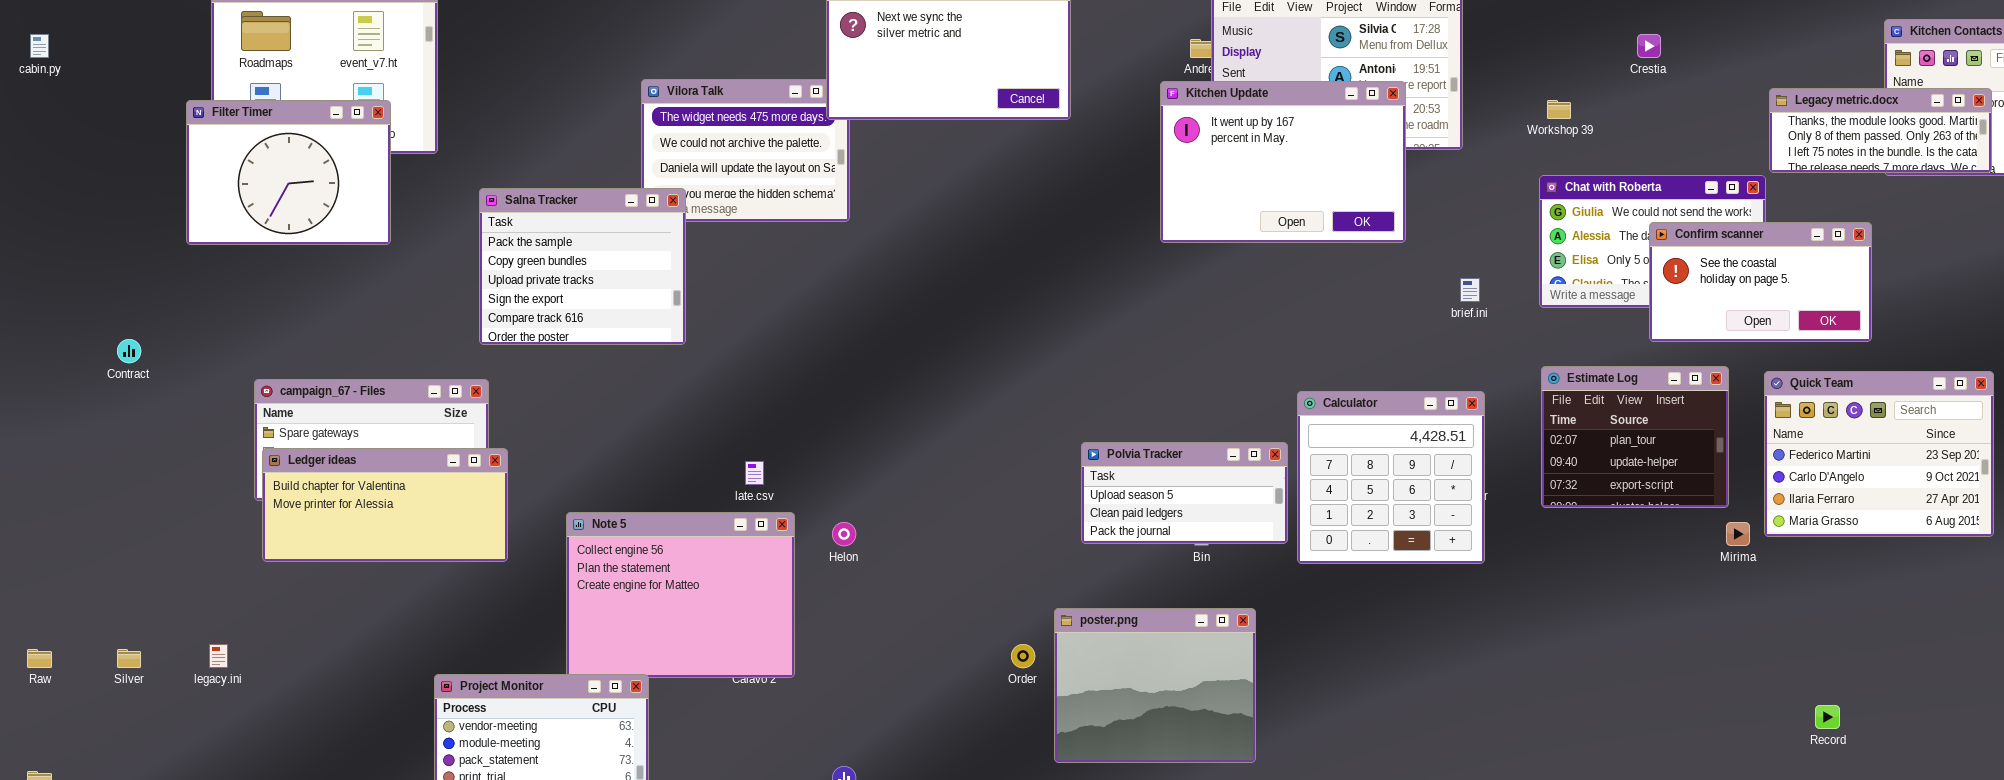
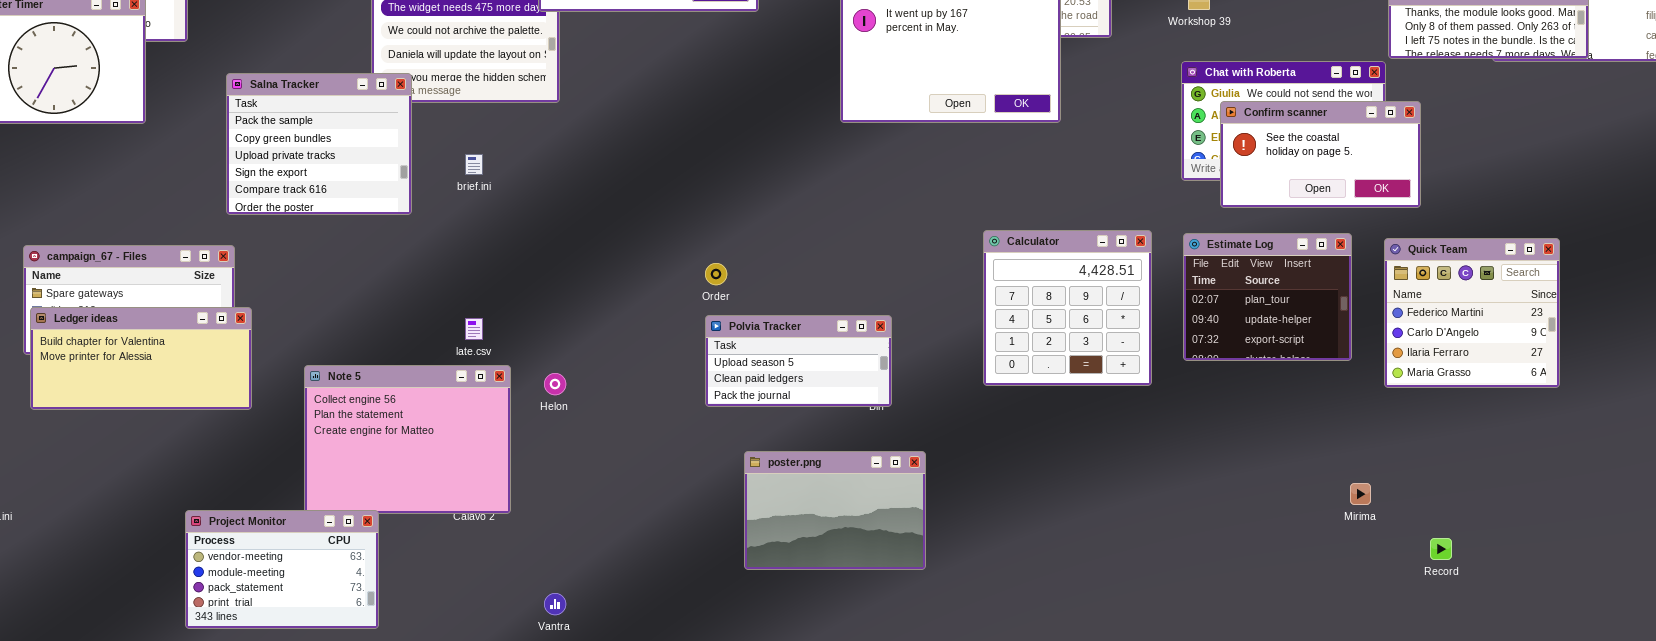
Confirm scanner: [1649,222,1872,342] -> [1220,101,1421,208], moved
brief.ini: [1460,278,1480,302] -> [465,154,483,175], moved
Quick Team: [1764,371,1994,537] -> [1384,238,1560,388], resized
Calculator: [1297,391,1485,564] -> [983,230,1152,386], moved
Polvia Tracker: [1081,442,1288,544] -> [705,315,892,407], moved
Mirima: [1726,522,1750,546] -> [1350,483,1371,505], moved
poster.png: [1054,608,1256,763] -> [744,451,926,570], resized
Order: [1011,644,1035,668] -> [705,263,727,285], moved

